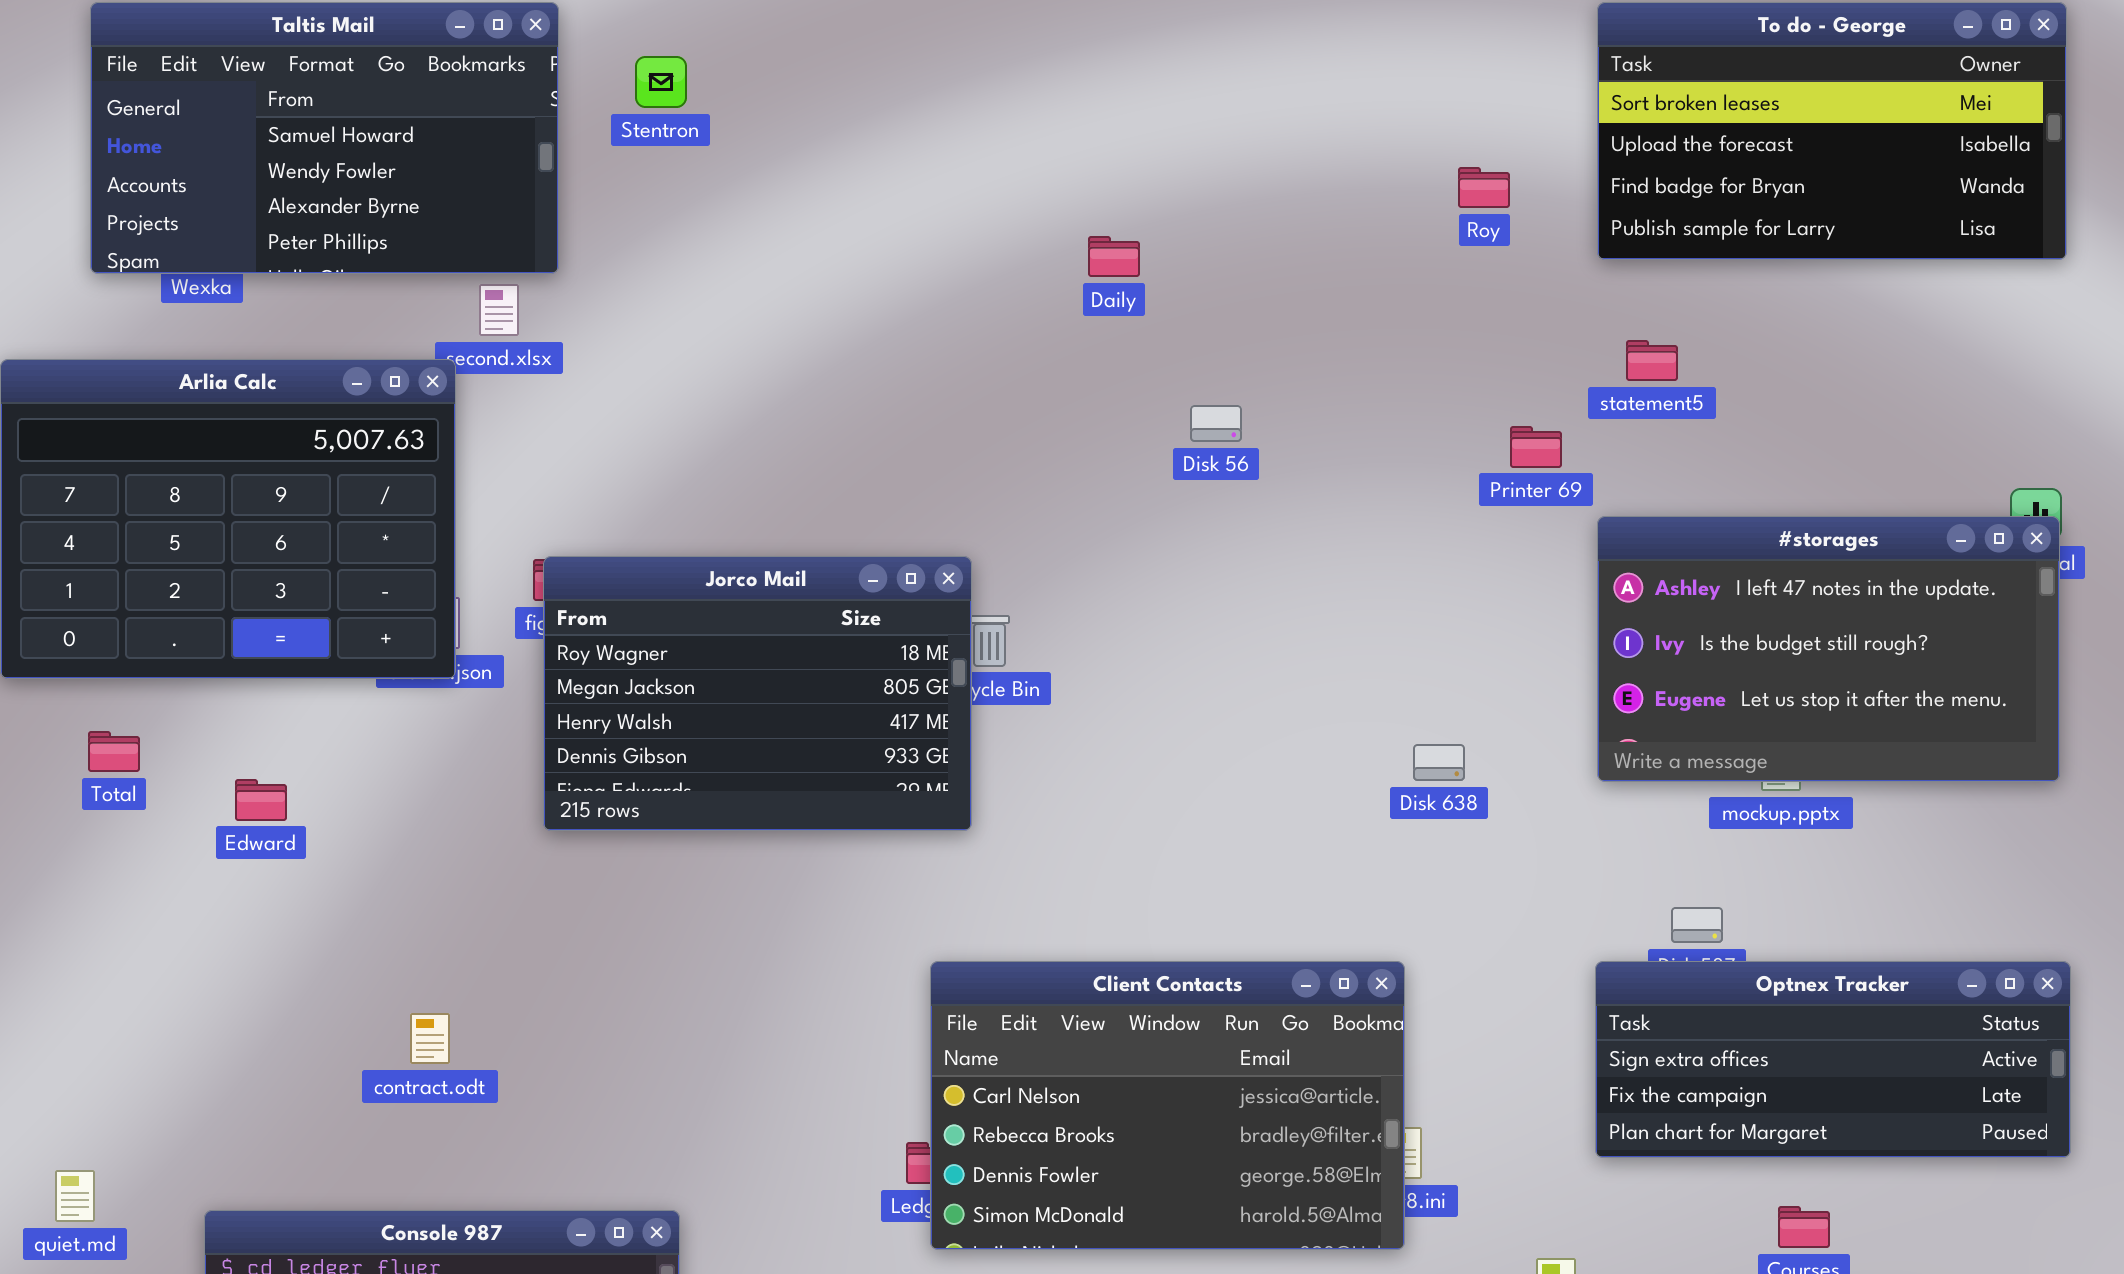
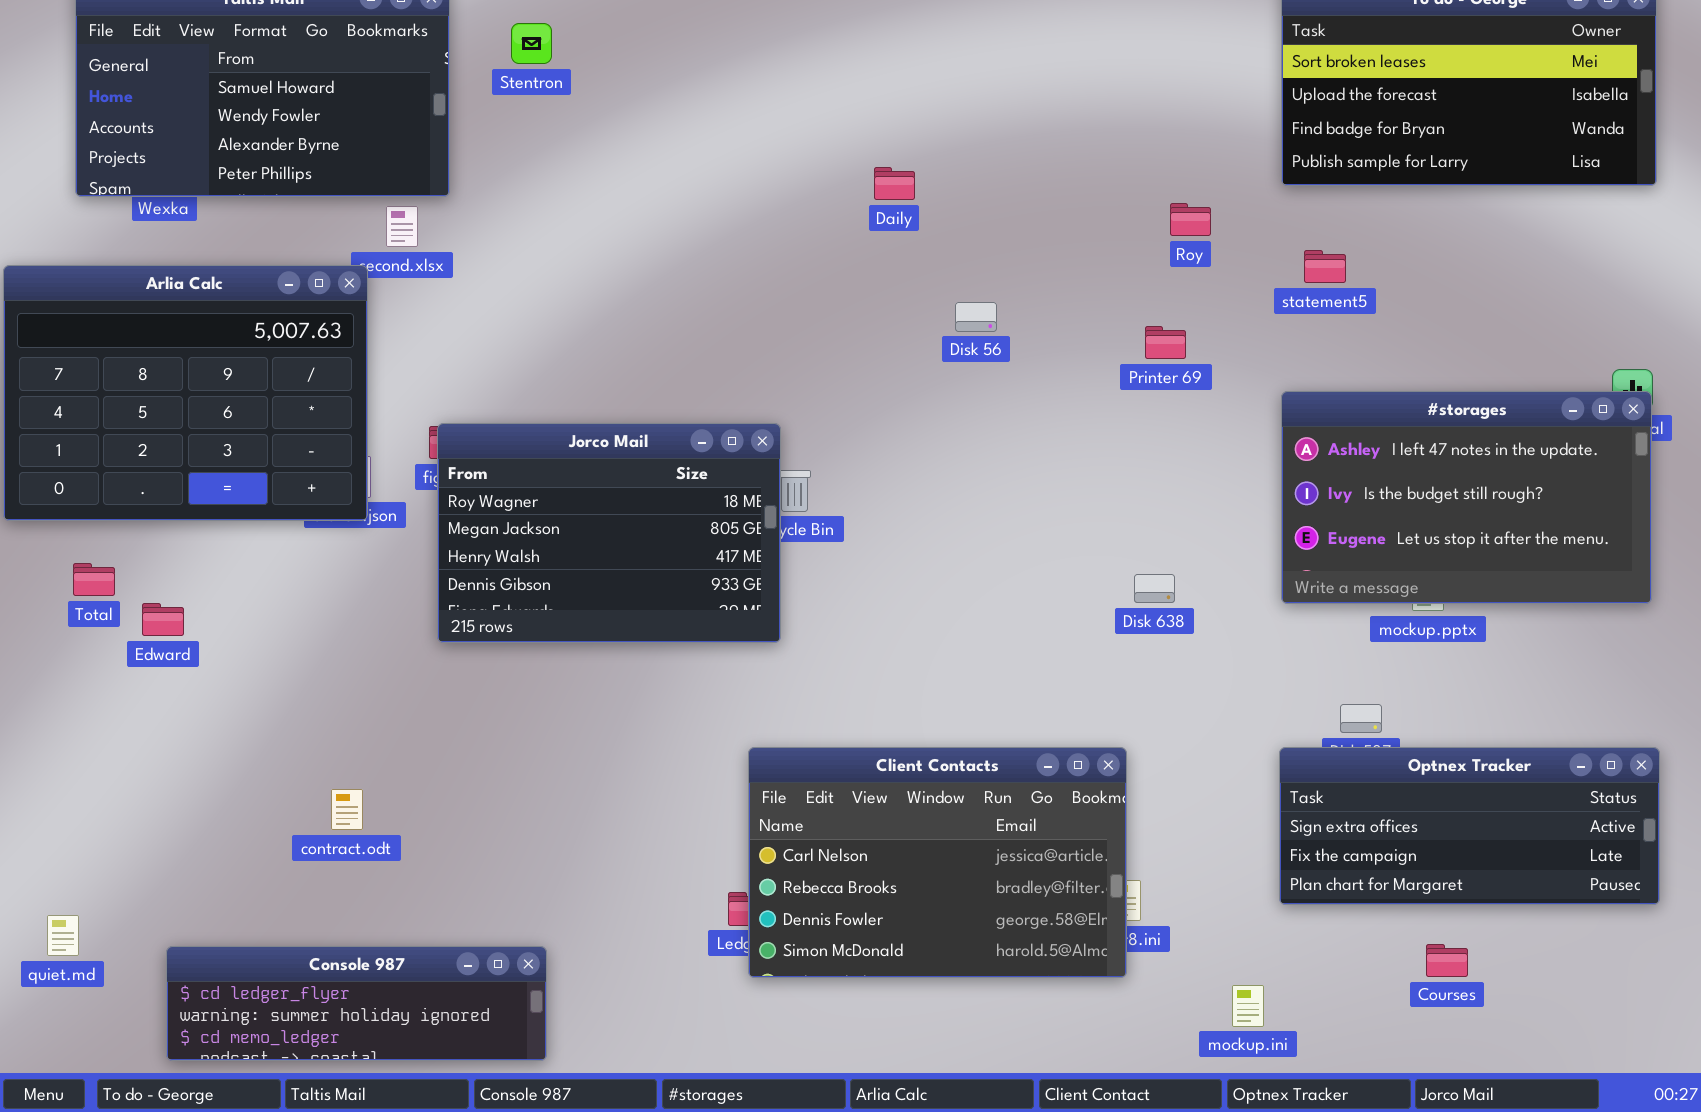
Roy: [1458,167,1510,208] -> [1170,203,1211,236], moved
Printer 69: [1510,426,1562,468] -> [1145,326,1186,359], moved
Edward: [235,779,287,821] -> [142,603,184,636], moved

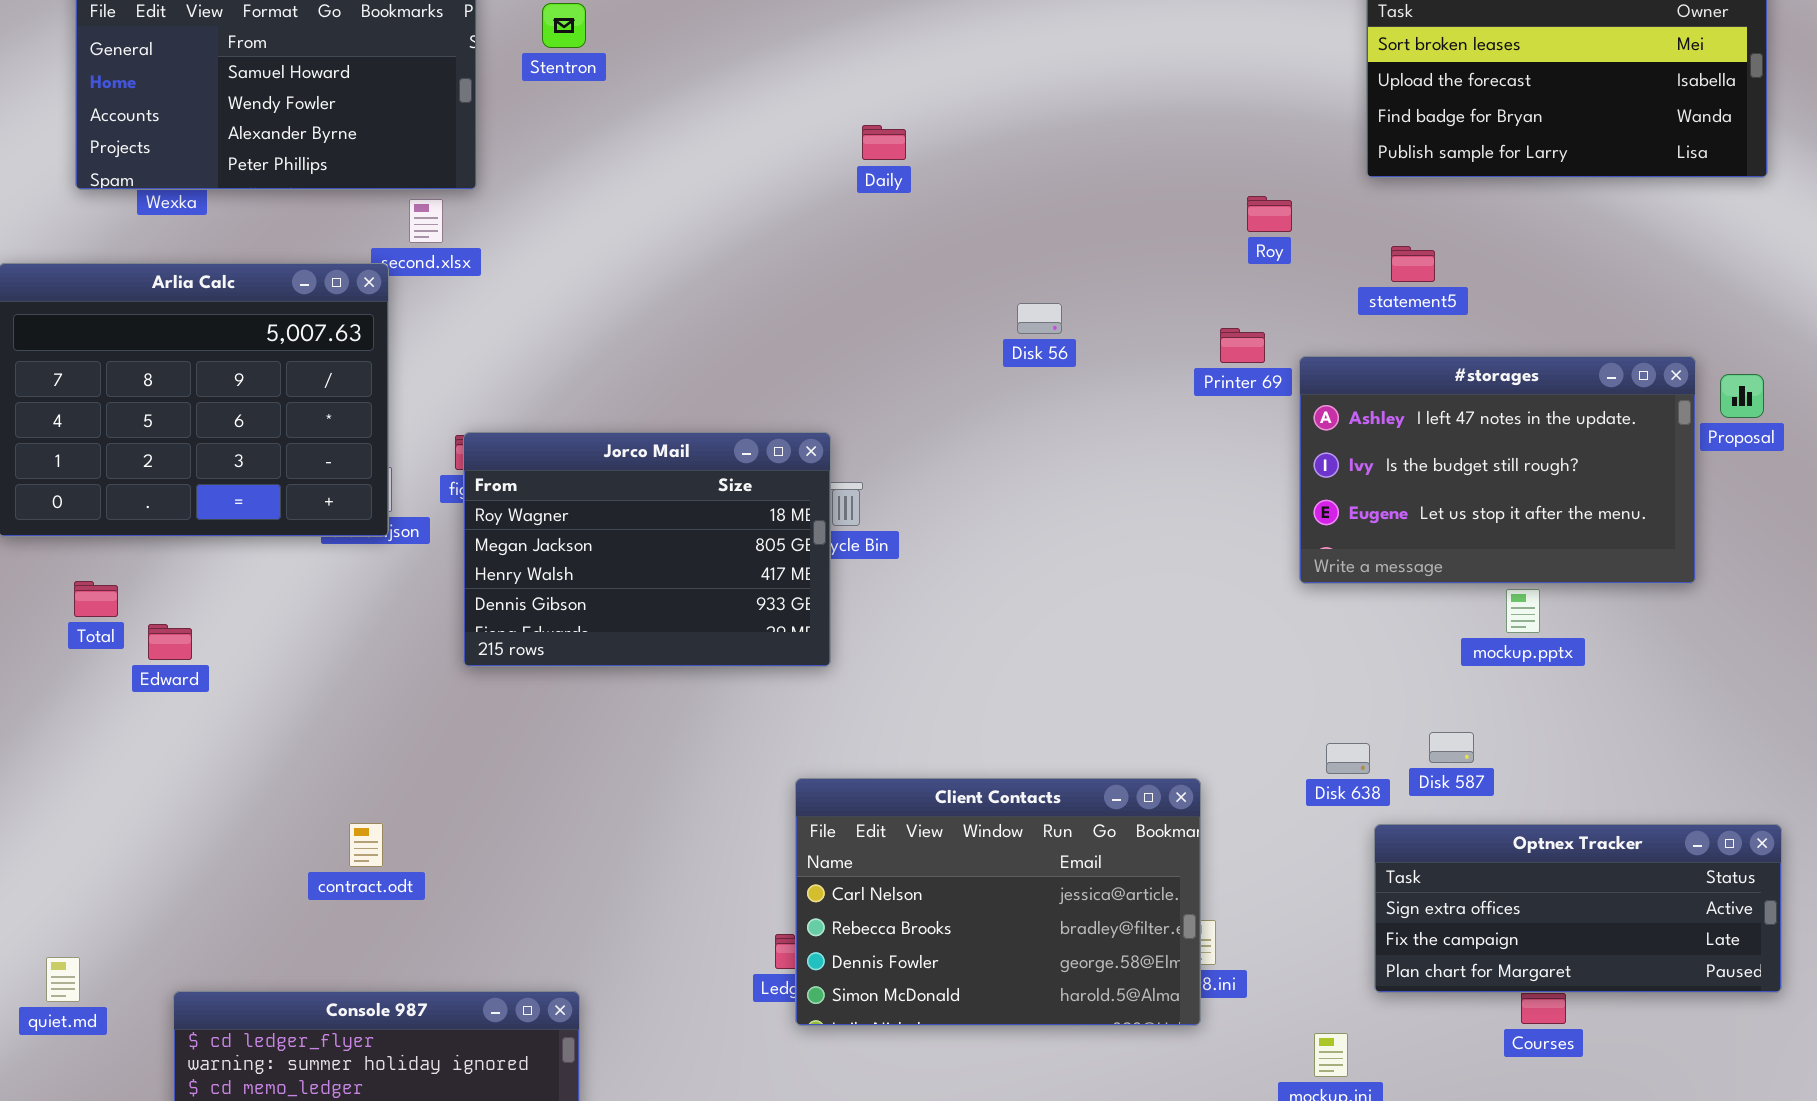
Daily: [874,167,915,200] -> [862,125,906,160], moved
#storages: [1281,391,1652,604] -> [1299,356,1696,584], moved
Disk 638: [1134,574,1175,603] -> [1326,743,1370,774], moved
Optnex Tracker: [1279,747,1660,905] -> [1374,824,1782,993], moved

